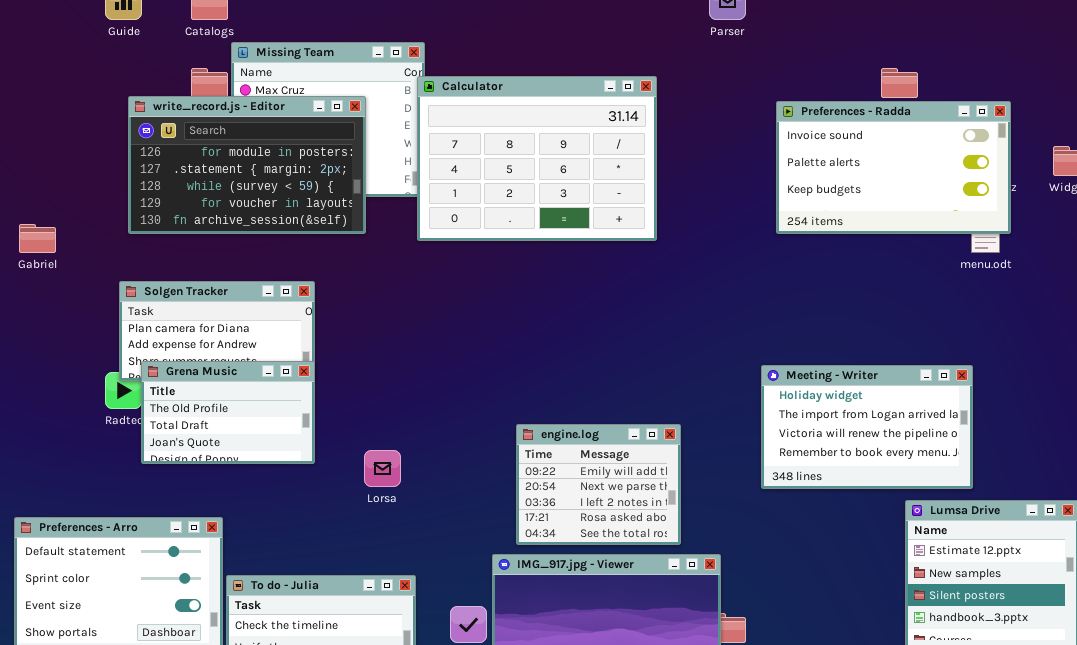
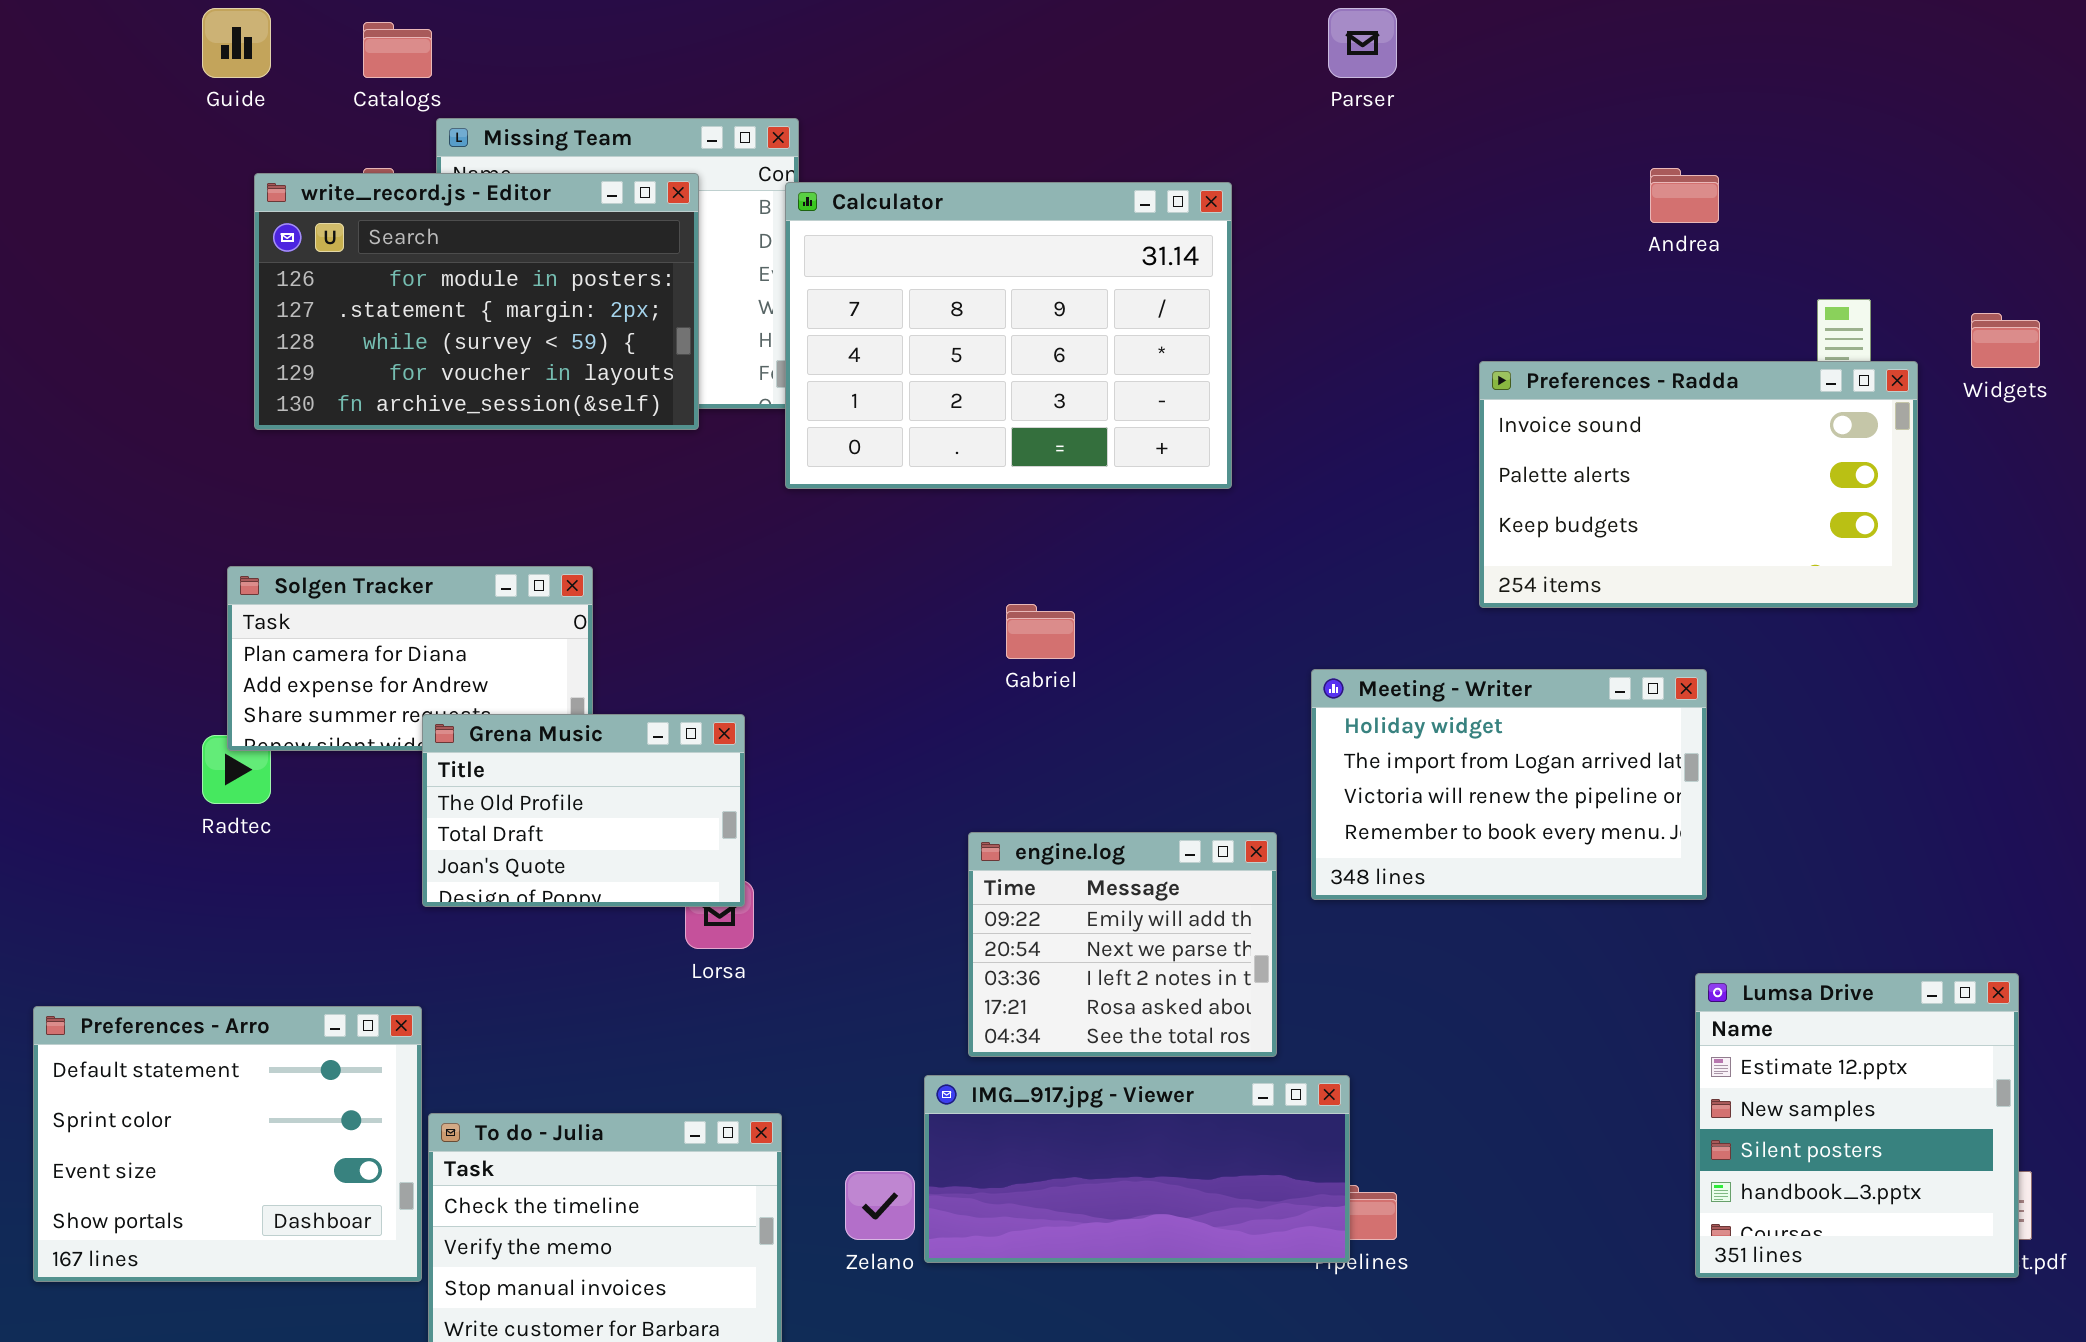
write_record.js - Editor: [128,96,366,234] -> [254,173,699,430], moved
Preferences - Radda: [776,101,1011,234] -> [1479,361,1918,608], moved
Gabriel: [19,224,56,253] -> [1006,604,1075,659], moved
Grena Music: [141,361,315,464] -> [422,714,745,907], moved
Meeting - Writer: [761,365,973,489] -> [1311,669,1707,900], moved

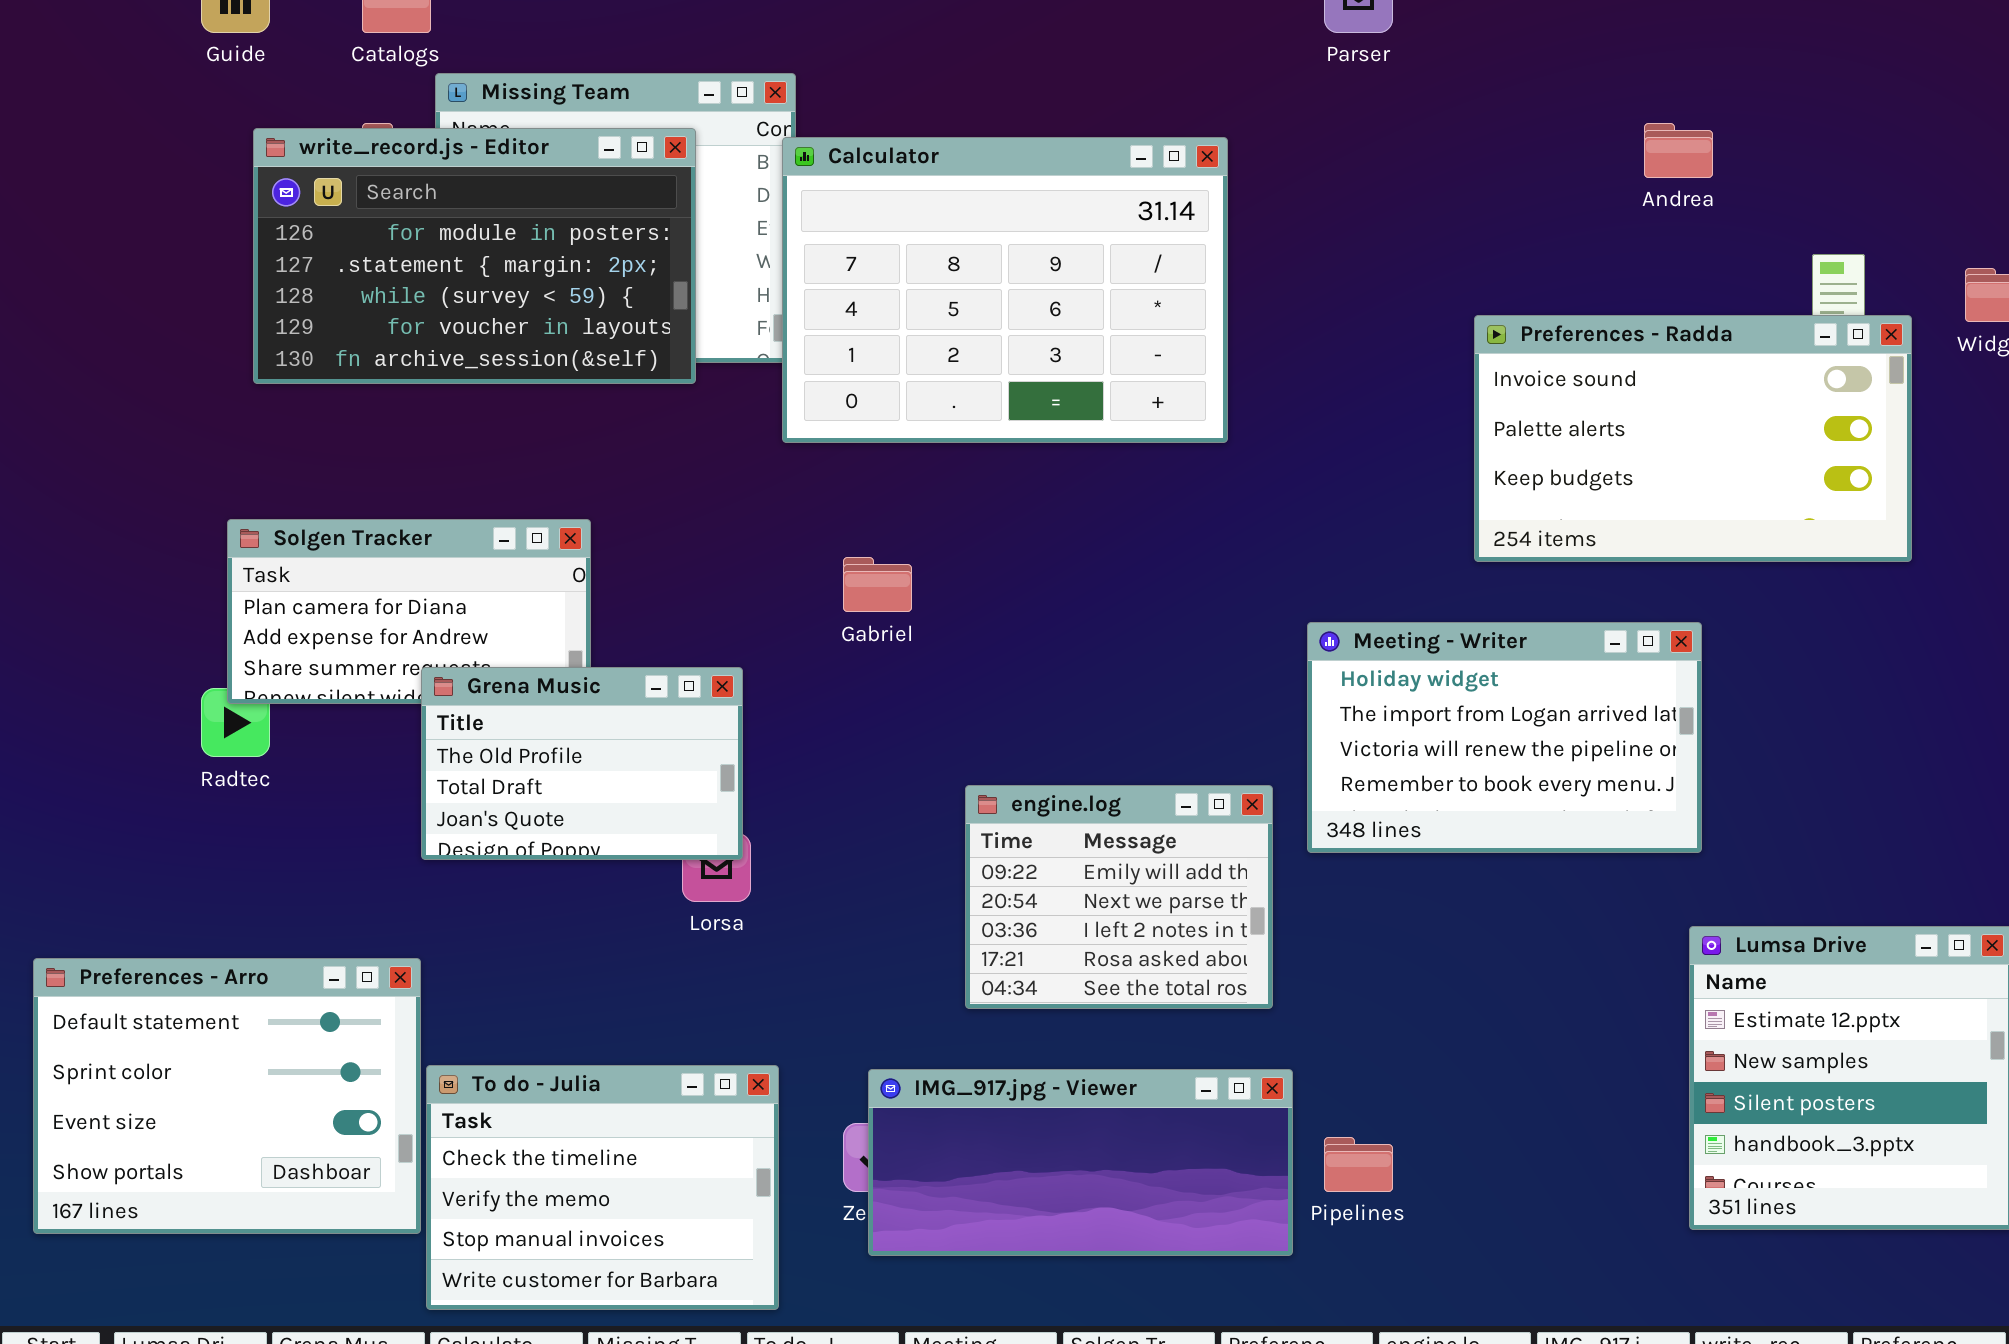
Gabriel: [1006,604,1075,659] -> [843,557,912,612], moved
IMG_917.jpg - Viewer: [924,1075,1350,1263] -> [868,1069,1293,1256], moved

